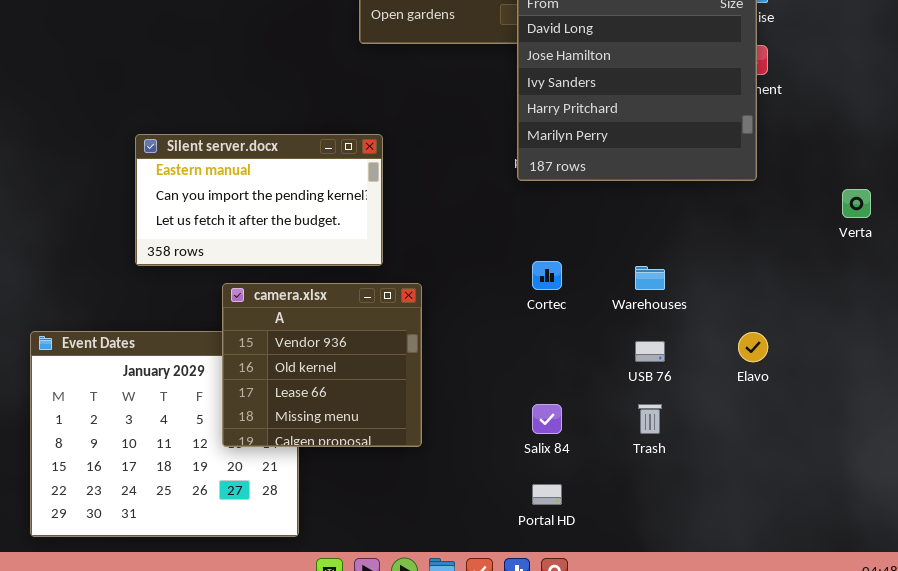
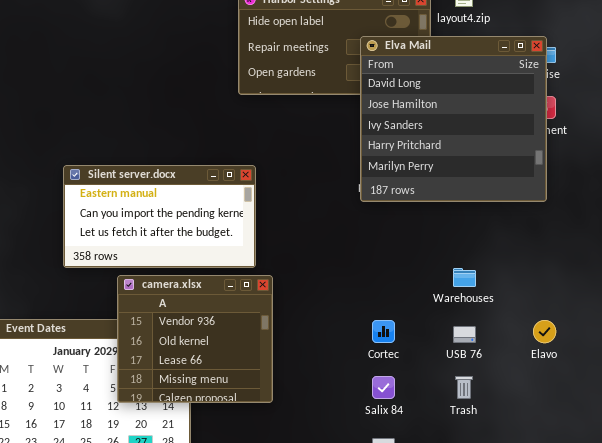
Cortec: [532,261,562,290] -> [372,320,395,343], moved
camera.xlsx: [222,283,422,447] -> [117,275,273,403], moved

